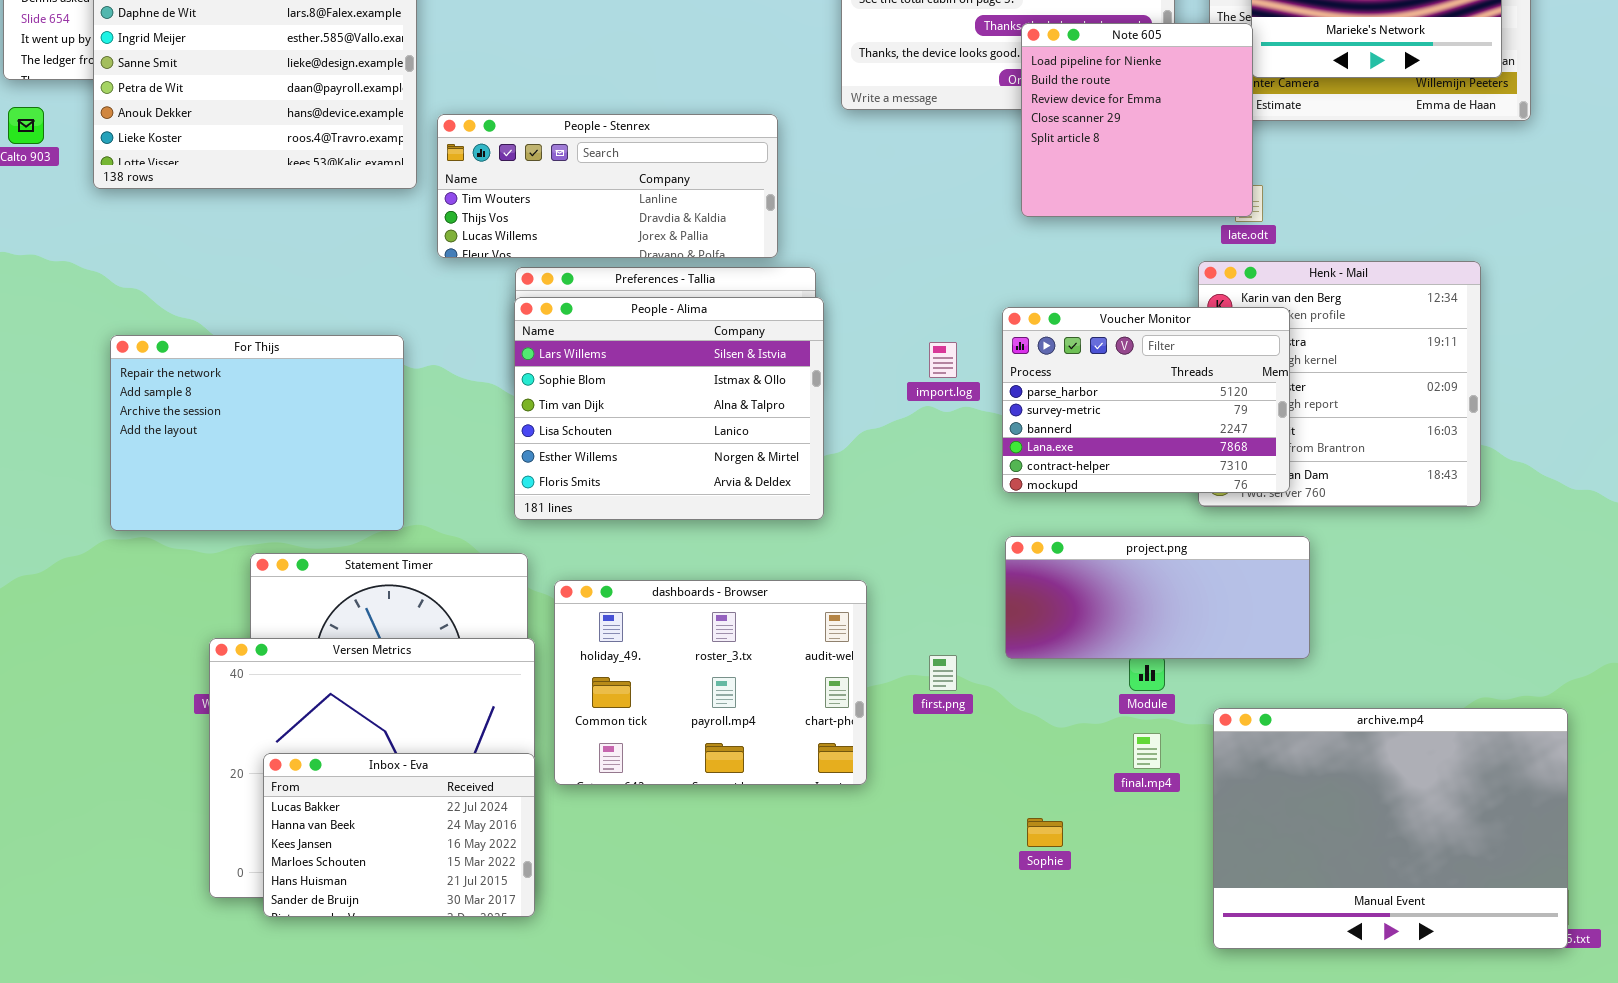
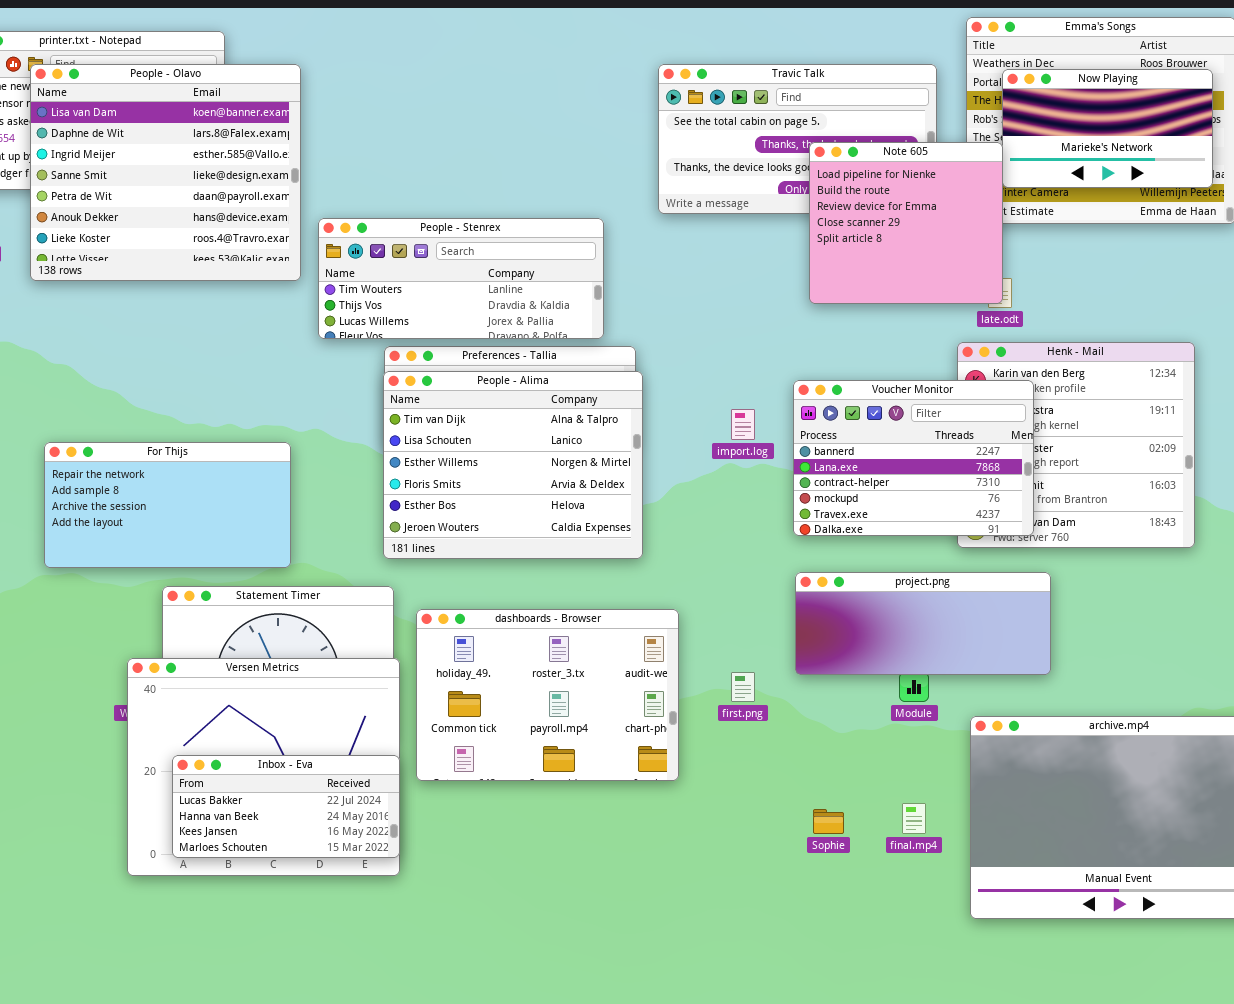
People - Alima: [514,297,824,520] -> [383,371,643,559], scrolled down 2 rows
Voucher Monitor: [1002,307,1290,493] -> [793,380,1034,536], scrolled down 2 rows
For Thijs: [110,335,404,531] -> [44,442,291,568], resized
final.mp4: [1133,733,1161,769] -> [902,803,926,834], moved
Inbox - Eva: [263,753,535,917] -> [172,755,400,858], resized

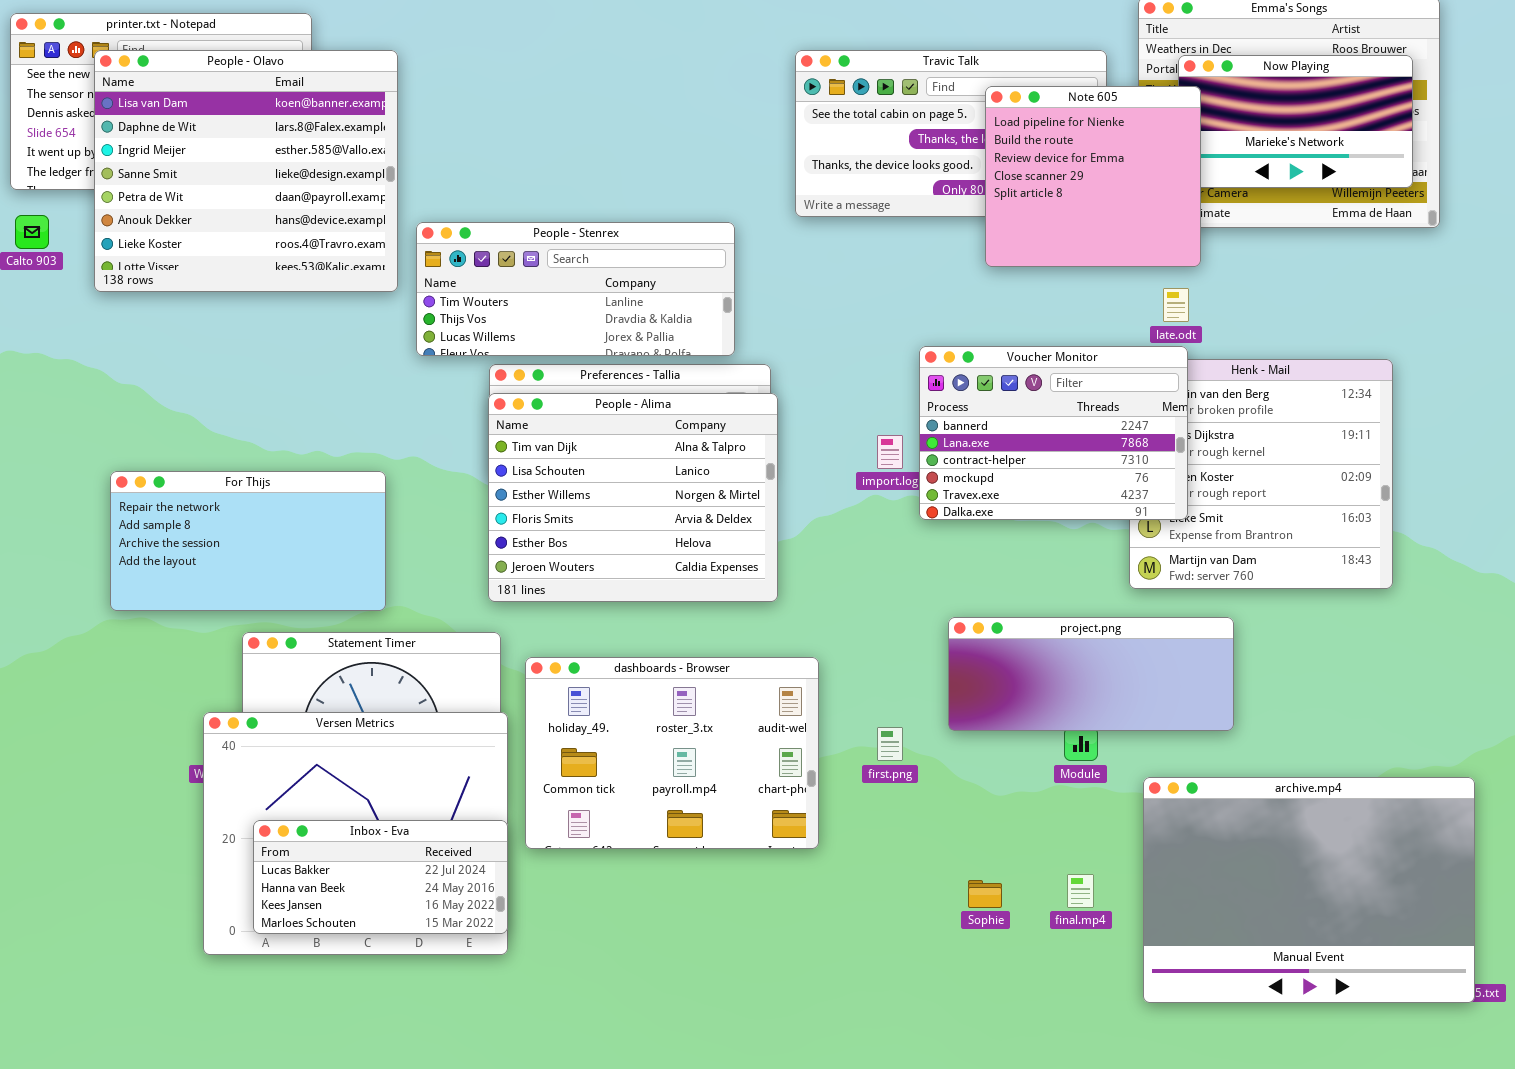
Note 605: [809,142,1003,304] -> [985,86,1201,267], moved
Voucher Monitor: [793,380,1034,536] -> [919,346,1188,520], moved

